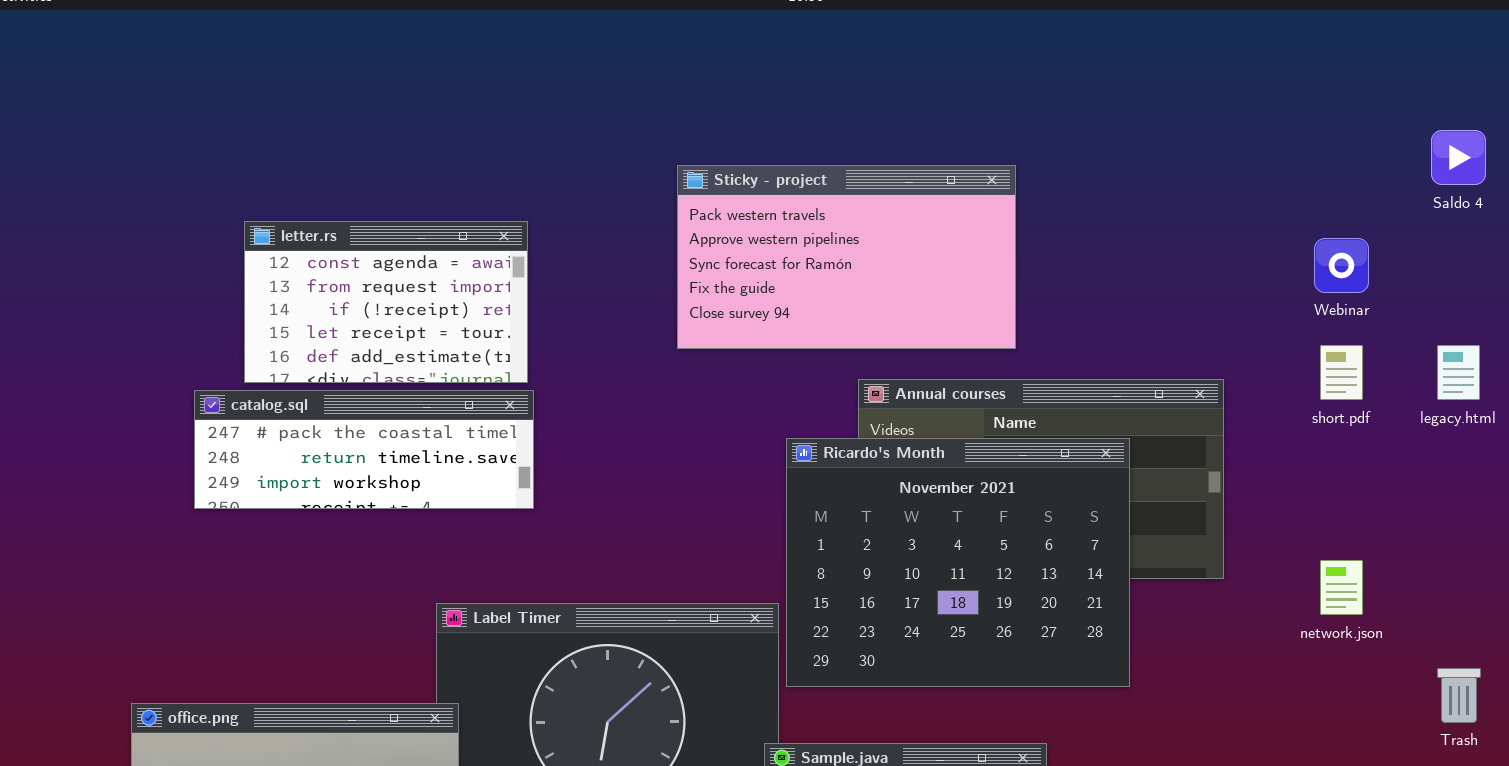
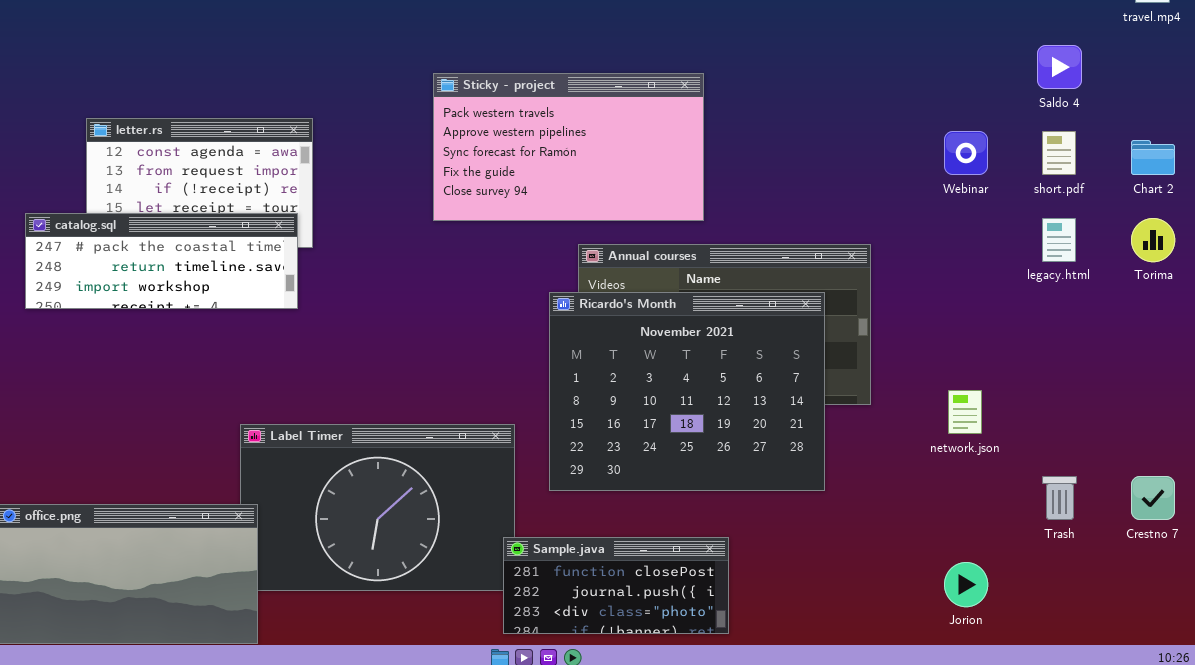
short.pdf: [1320,345,1363,400] -> [1042,131,1076,175], moved
catalog.sql: [194,390,534,509] -> [25,213,298,309], moved
Ricardo's Month: [786,438,1130,687] -> [549,292,825,491], moved

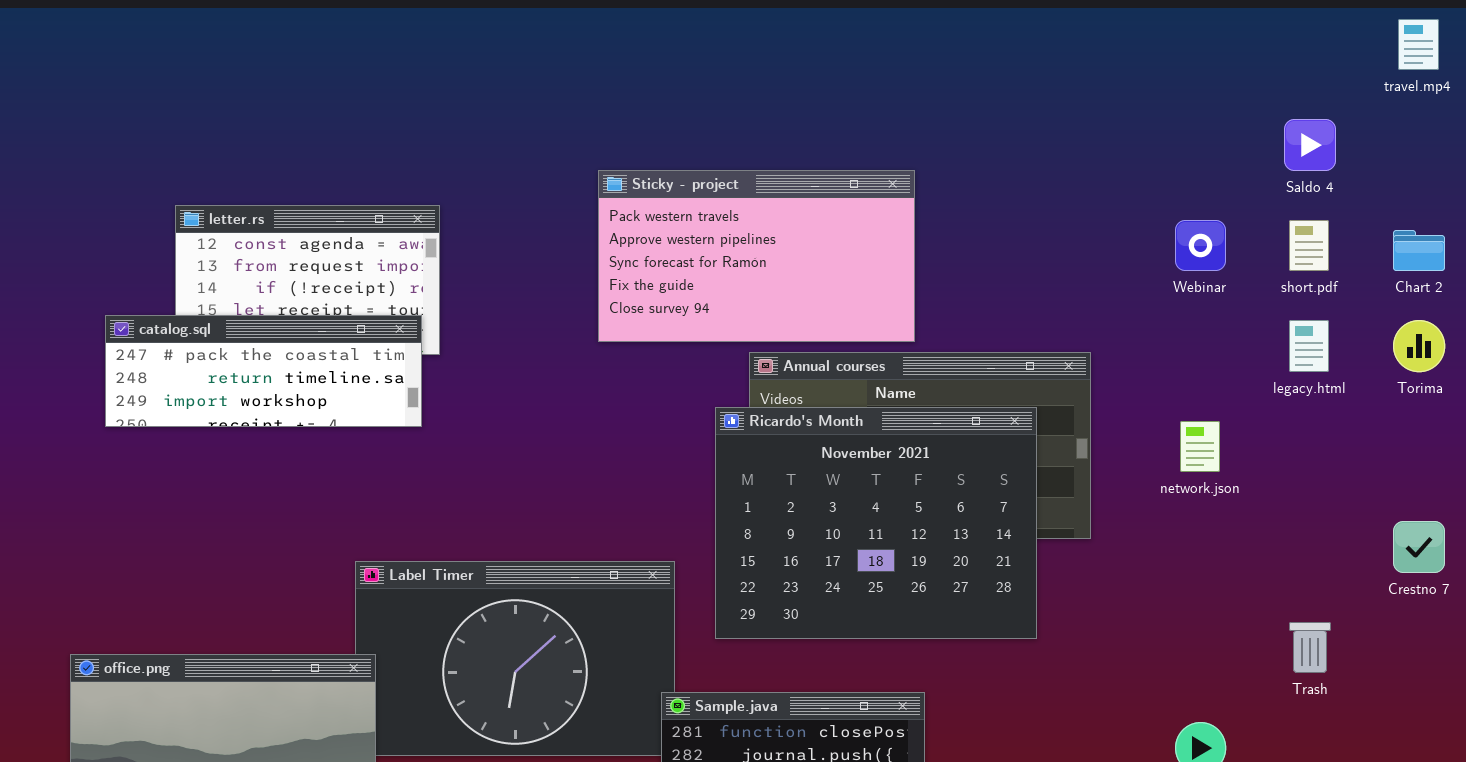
Sticky - project: [433,73,704,221] -> [598,170,915,342], moved
network.json: [948,390,982,434] -> [1180,421,1220,472], moved
Crestno 7: [1131,476,1175,520] -> [1393,521,1445,573], moved

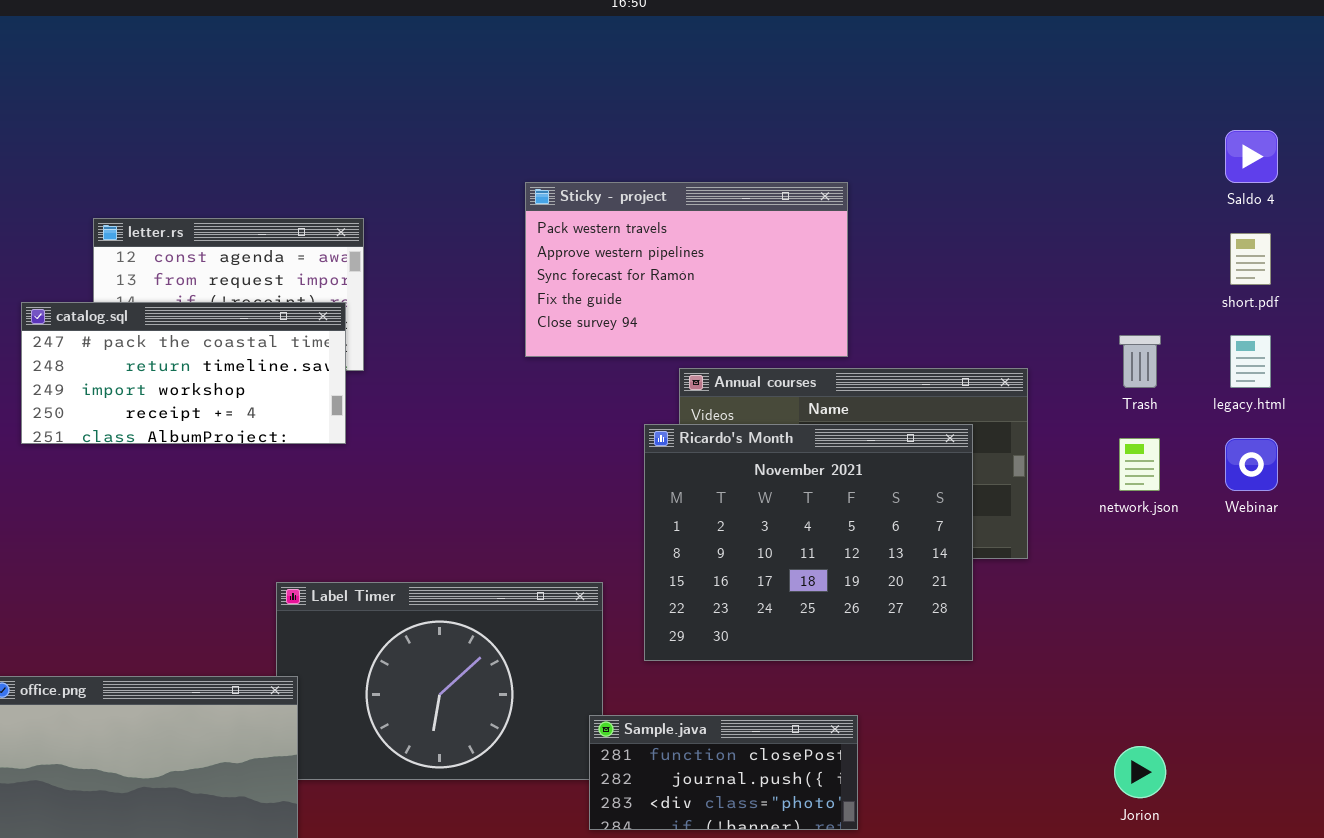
Webinar: [1175,220,1226,271] -> [1225,438,1278,491], moved
catalog.sql: [105,315,422,427] -> [21,302,346,444], resized
Trash: [1289,622,1331,673] -> [1119,335,1161,388], moved

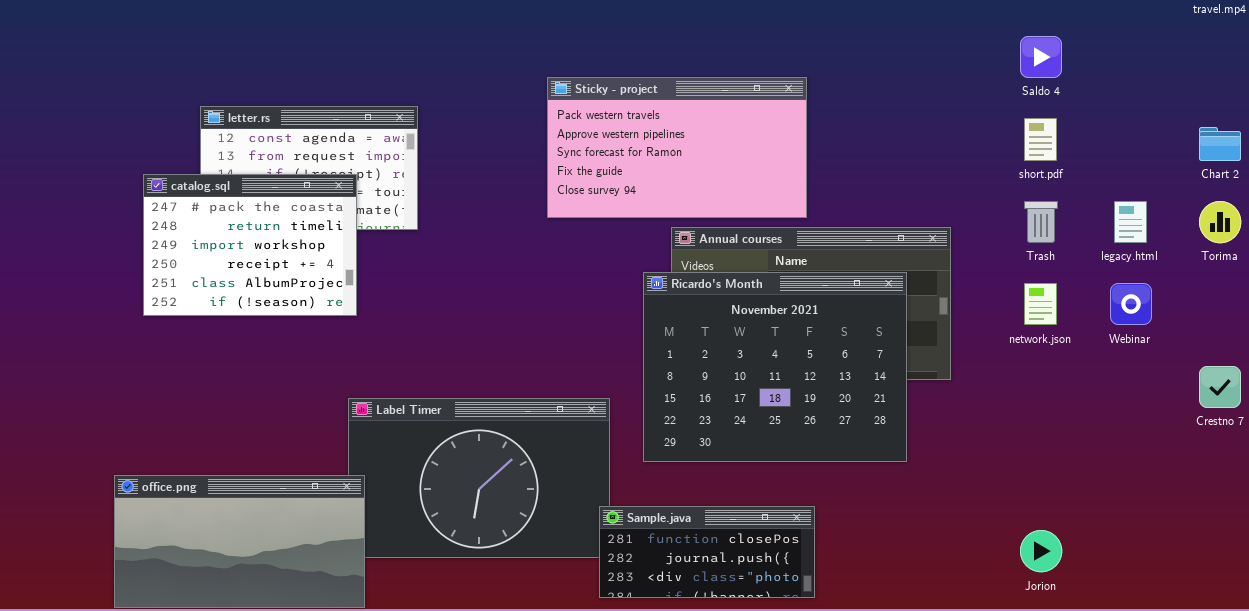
Saldo 4: [1225,130,1278,183] -> [1020,36,1062,78], moved
short.pdf: [1230,233,1271,285] -> [1024,118,1057,161], moved
catalog.sql: [21,302,346,444] -> [143,174,357,316], resized

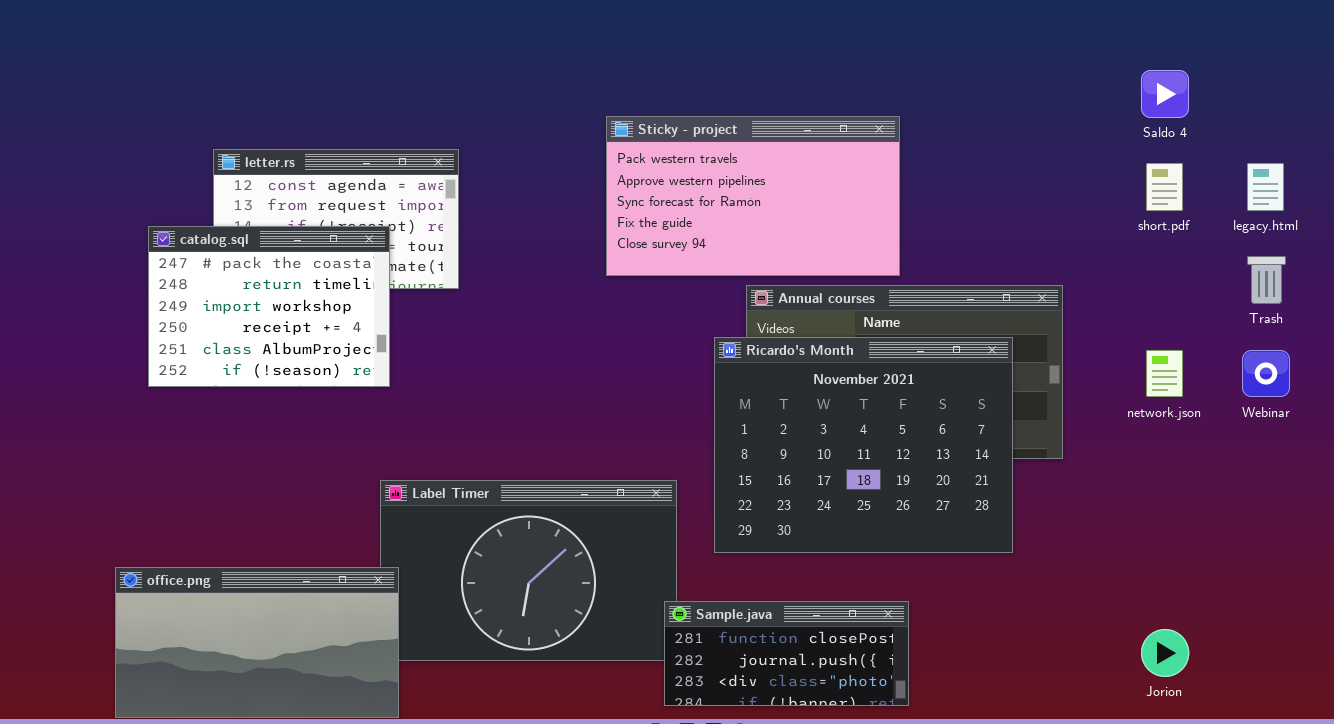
Trash: [1024,201,1058,243] -> [1247,256,1286,304], moved
legacy.html: [1114,201,1147,243] -> [1247,163,1284,211], moved

